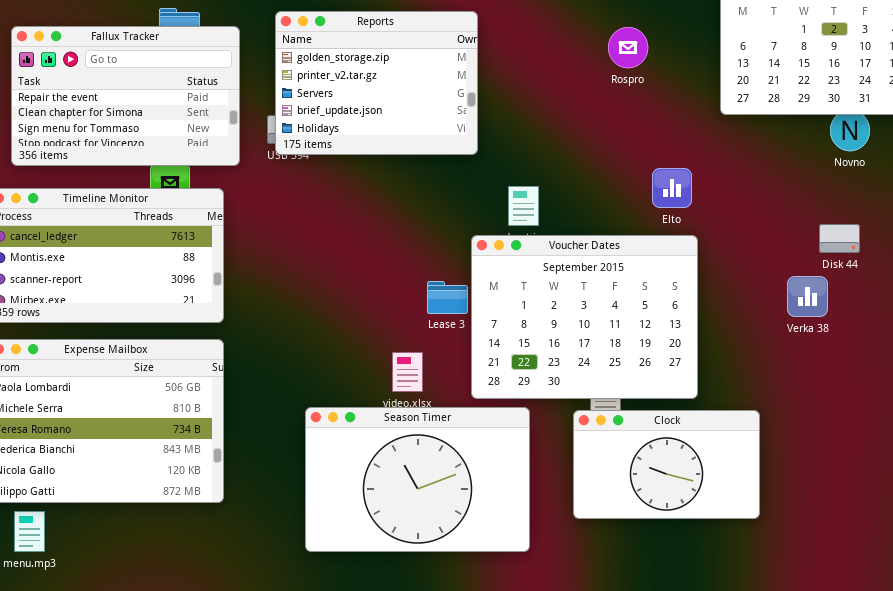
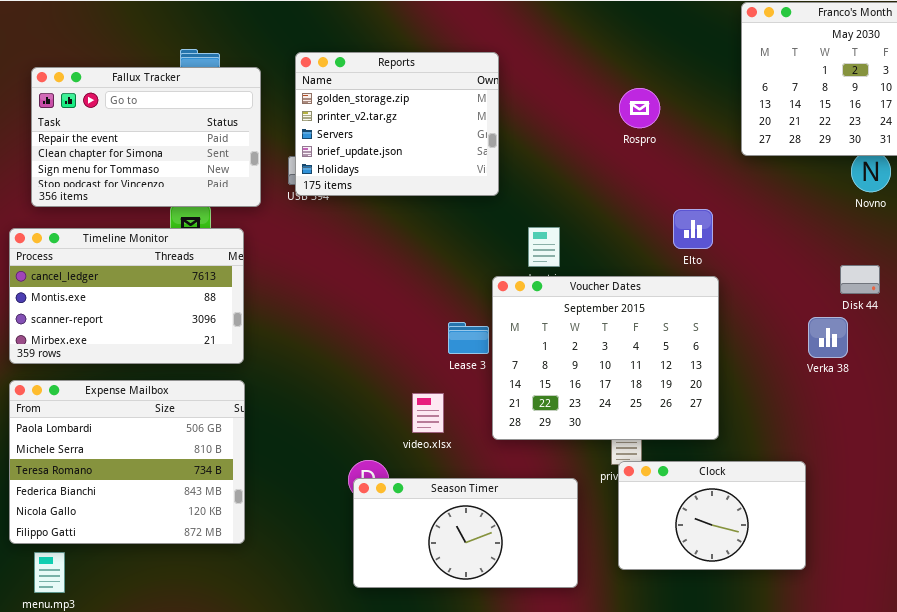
Rospro: [608,27,648,68] -> [619,88,660,128], moved
Season Timer: [305,407,530,552] -> [353,478,578,588], moved, resized
Clock: [573,410,760,519] -> [618,461,806,570], moved

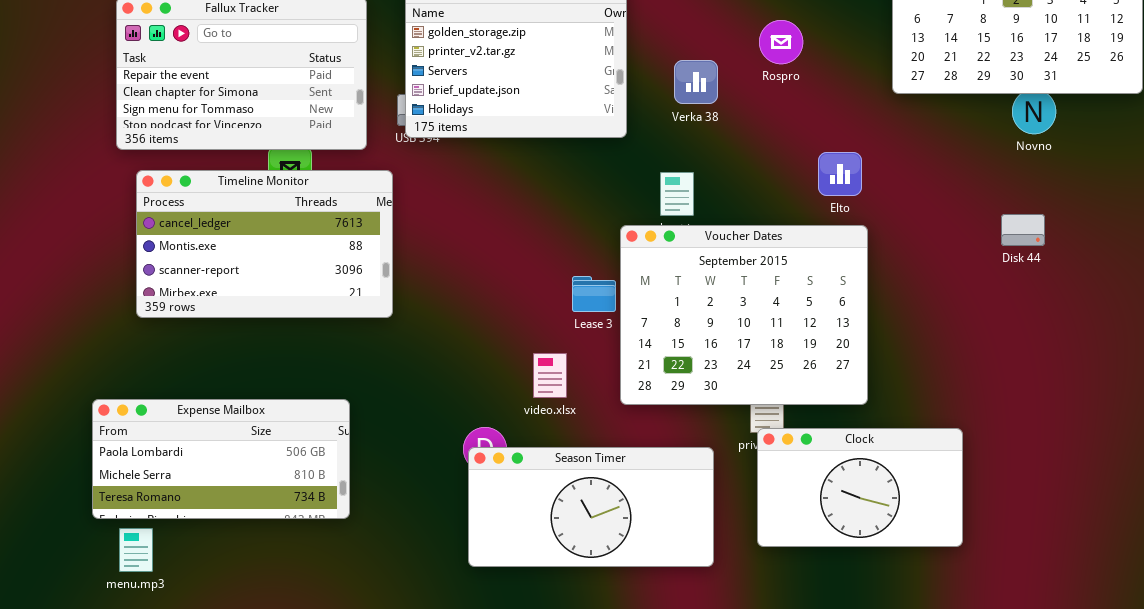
Timeline Monitor: [9,228,244,364] -> [136,170,393,318], moved
Verka 38: [808,317,848,358] -> [674,60,718,104], moved
Expense Mailbox: [9,380,245,544] -> [92,399,350,519], resized

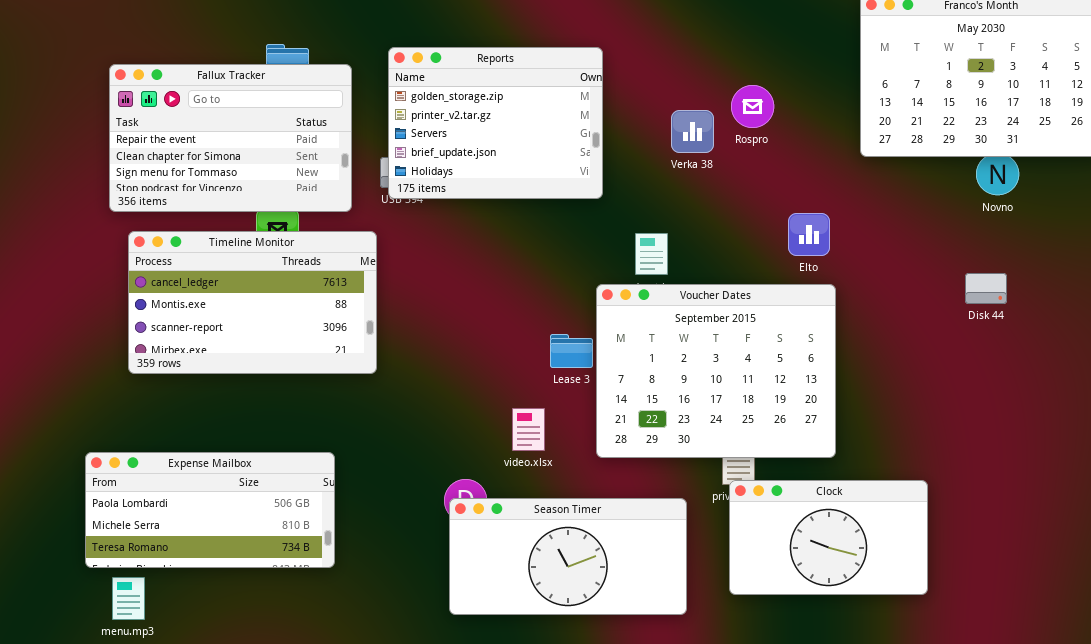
Verka 38: [674,60,718,104] -> [671,110,714,153], moved

